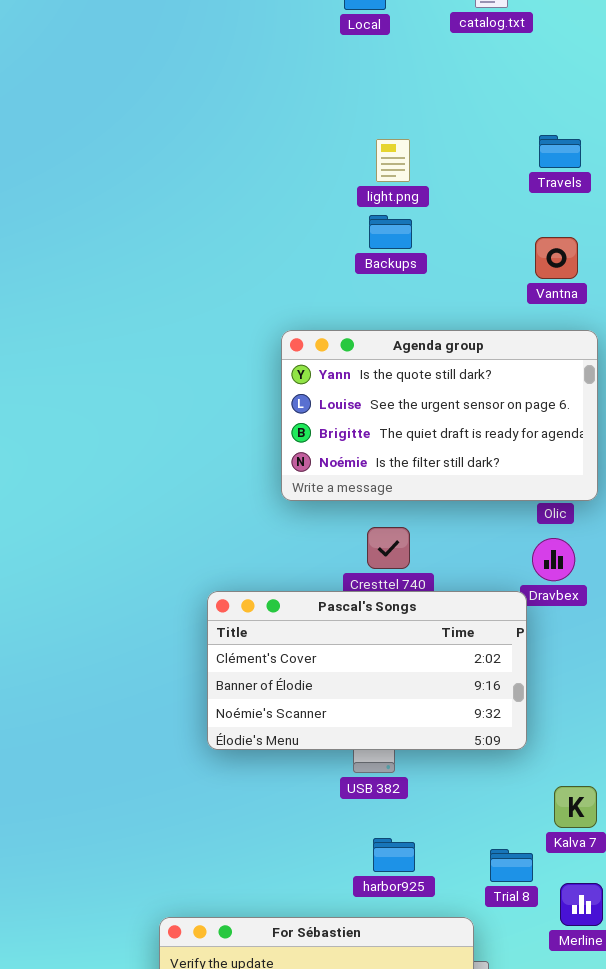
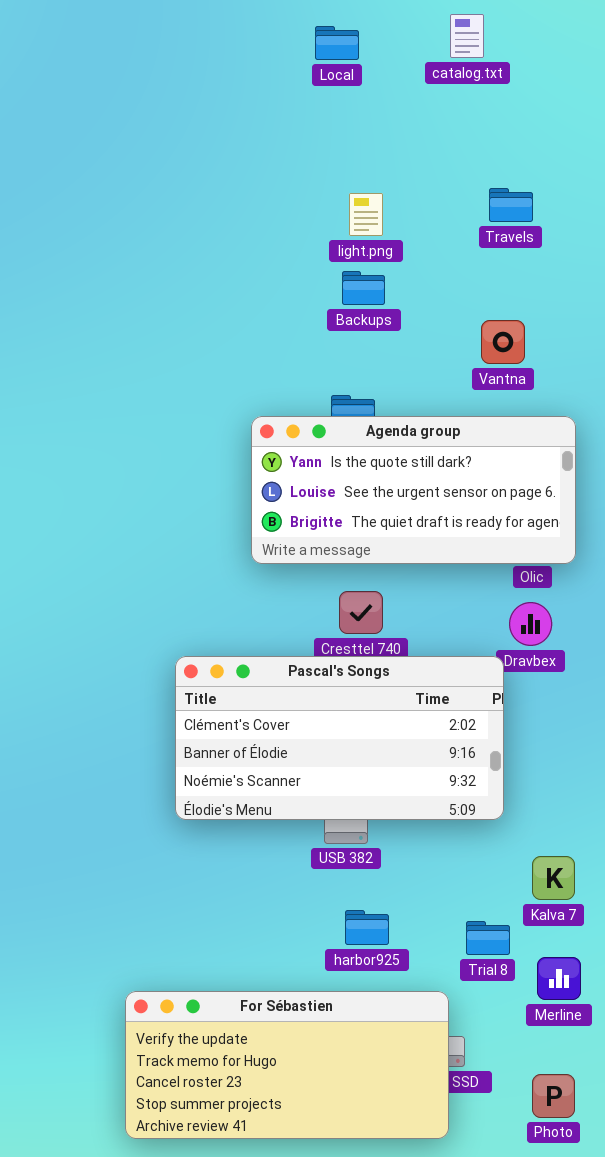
Travels: [539,135,581,168] -> [489,188,533,222], moved
Vantna: [535,237,578,279] -> [481,320,525,364], moved
Agenda group: [281,330,598,501] -> [251,416,576,564], resized

